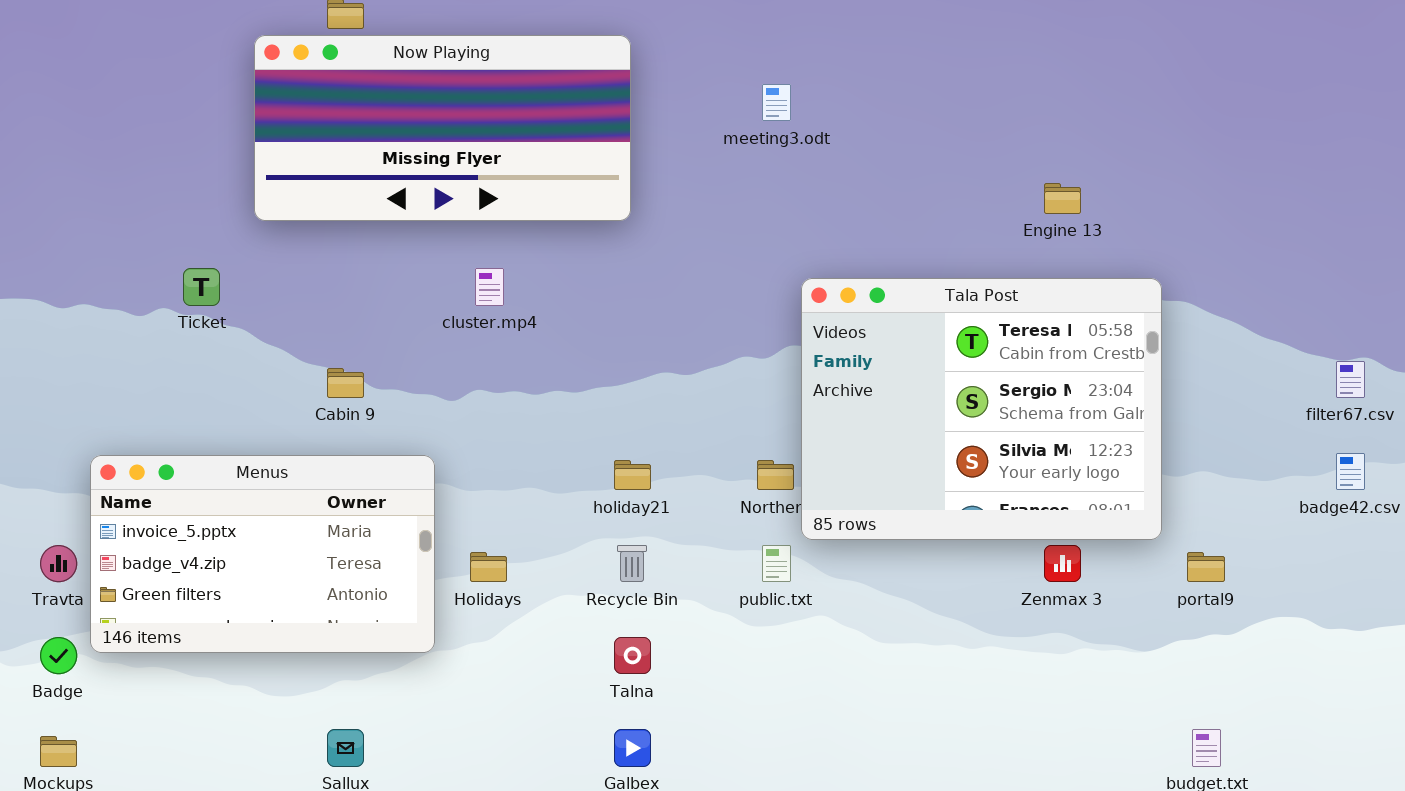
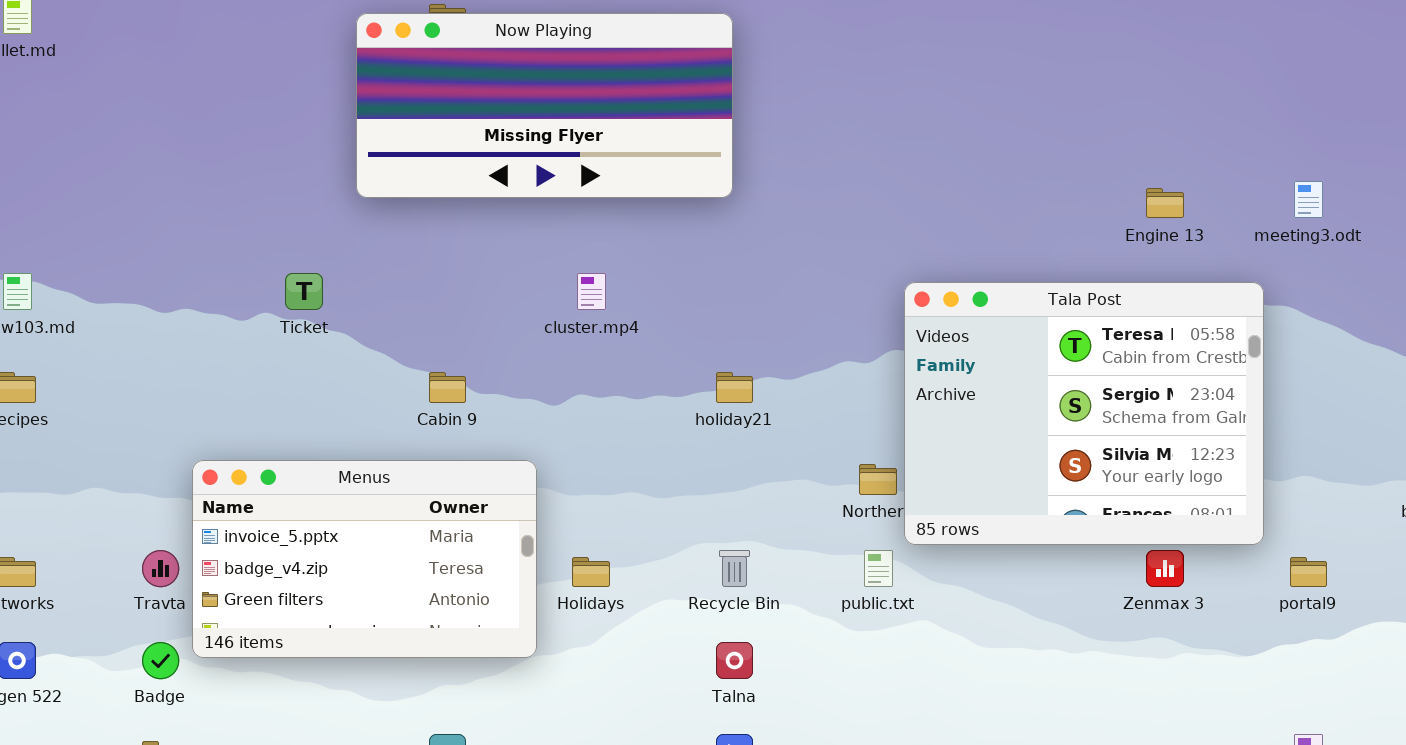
Now Playing: [254,35,631,221] -> [356,13,733,198], moved
meeting3.odt: [762,84,791,121] -> [1294,181,1323,218], moved
holiday21: [614,460,651,490] -> [716,372,753,403], moved

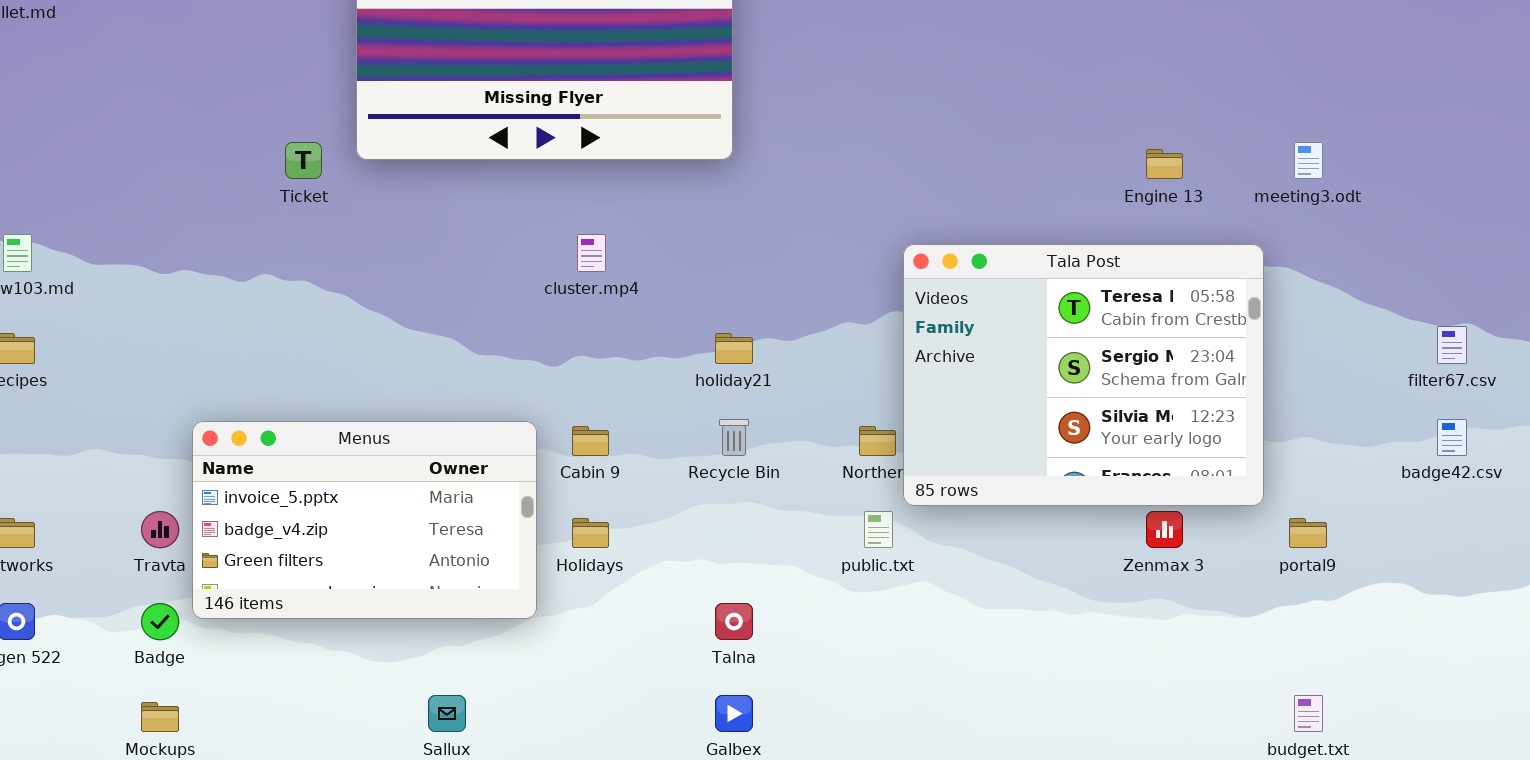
Ticket: [285,273,323,310] -> [285,142,322,179], moved
Cabin 9: [429,372,466,403] -> [572,426,609,456], moved
Recycle Bin: [719,550,750,587] -> [719,419,749,456], moved

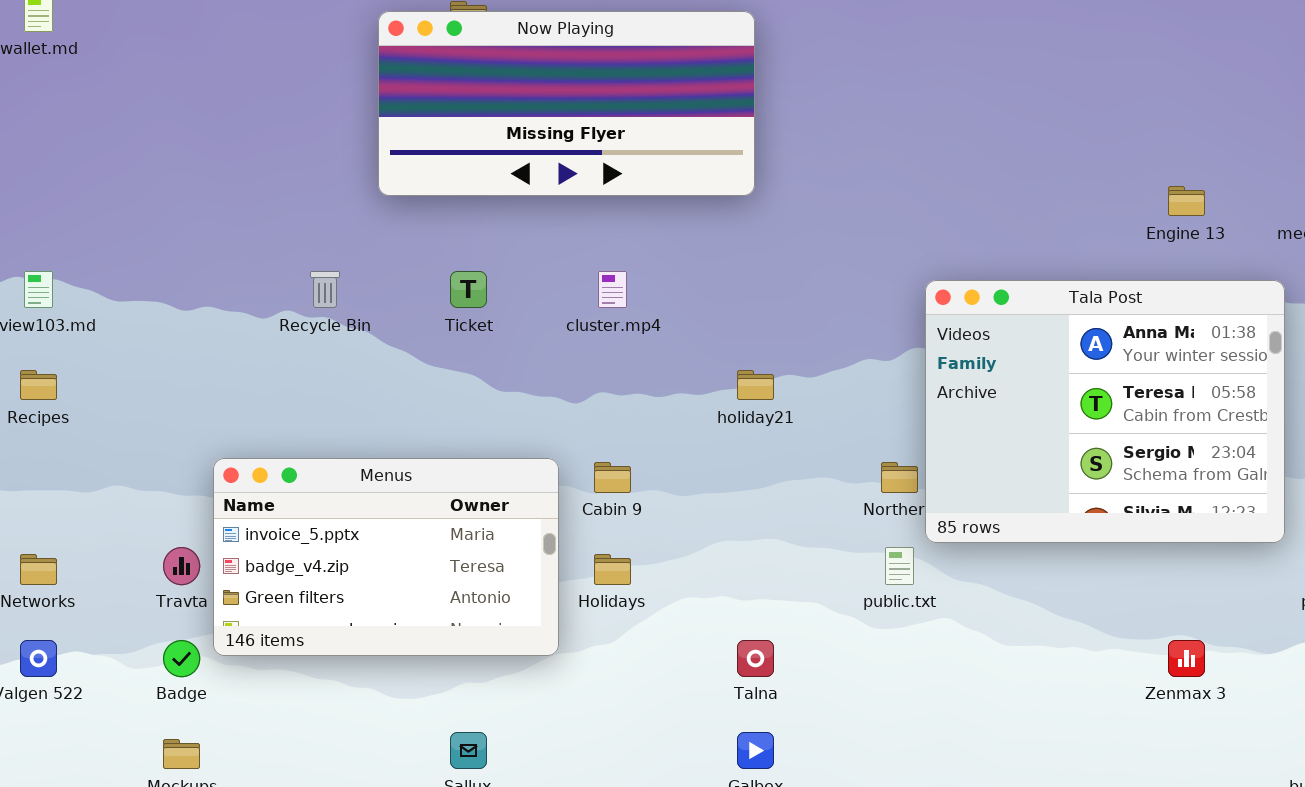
Ticket: [285,142,322,179] -> [450,271,487,308], moved
Tala Post: [903,244,1264,506] -> [925,280,1285,543], scrolled up 1 row
Recycle Bin: [719,419,749,456] -> [310,271,340,308], moved
Zenmax 3: [1146,511,1183,548] -> [1168,640,1205,677], moved

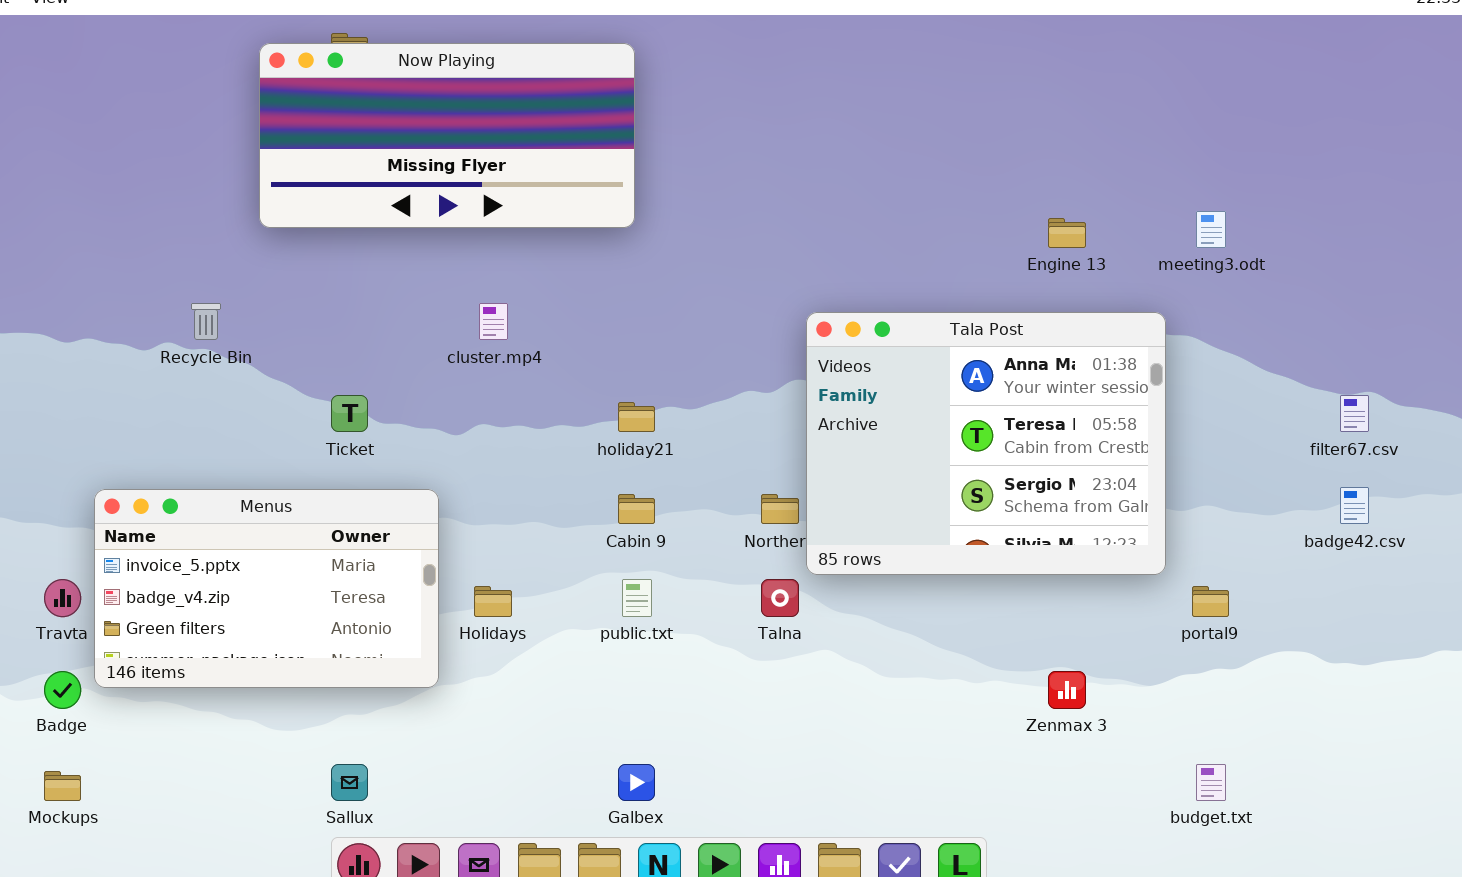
Ticket: [450,271,487,308] -> [331,395,368,432], moved
Cabin 9: [594,462,631,493] -> [618,494,655,524], moved
public.txt: [885,547,914,585] -> [622,579,652,617], moved
Talna: [737,640,774,677] -> [761,579,799,617], moved

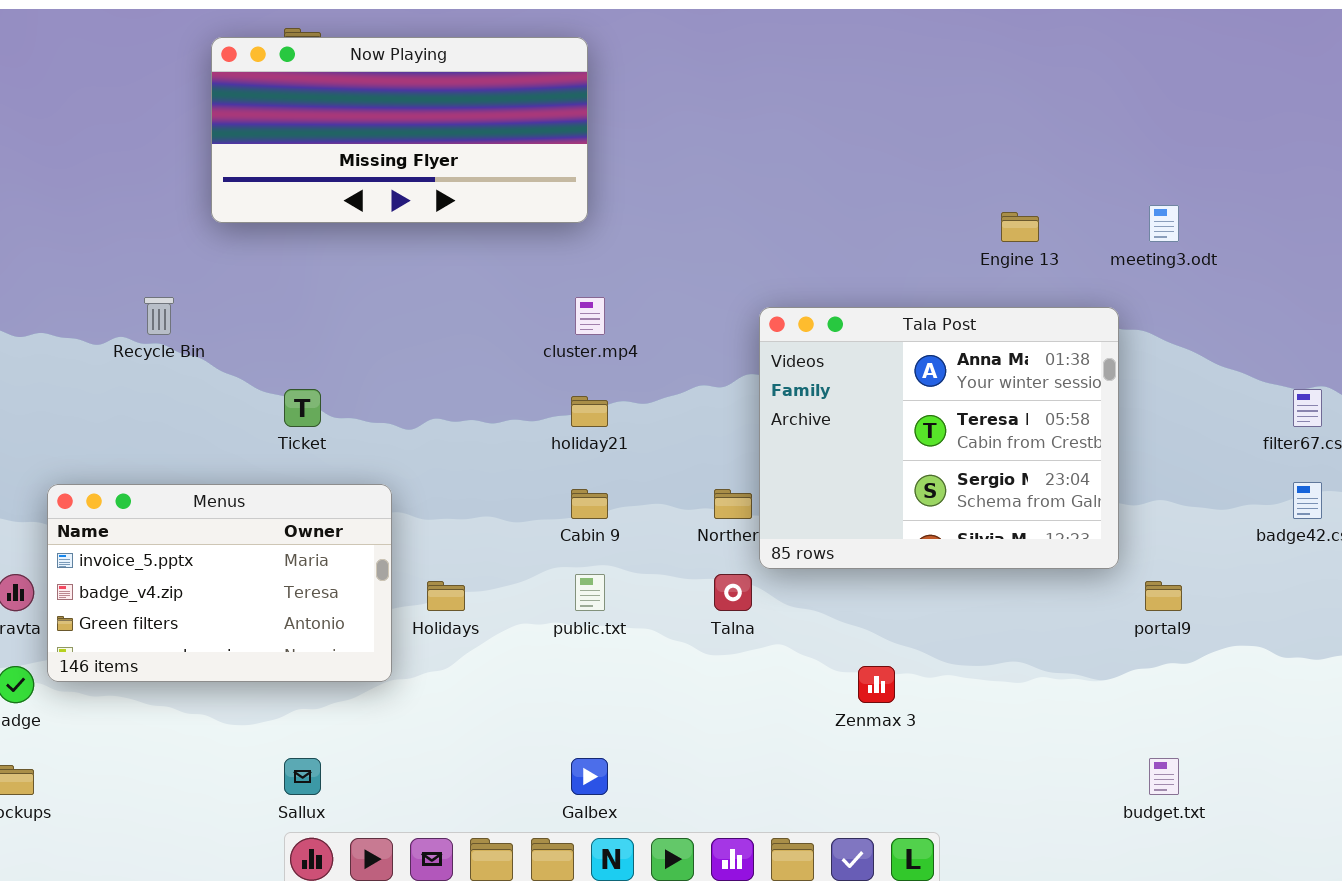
cluster.mp4: [479,303,508,340] -> [575,297,605,335], moved
Zenmax 3: [1048,671,1086,709] -> [858,666,895,703], moved

